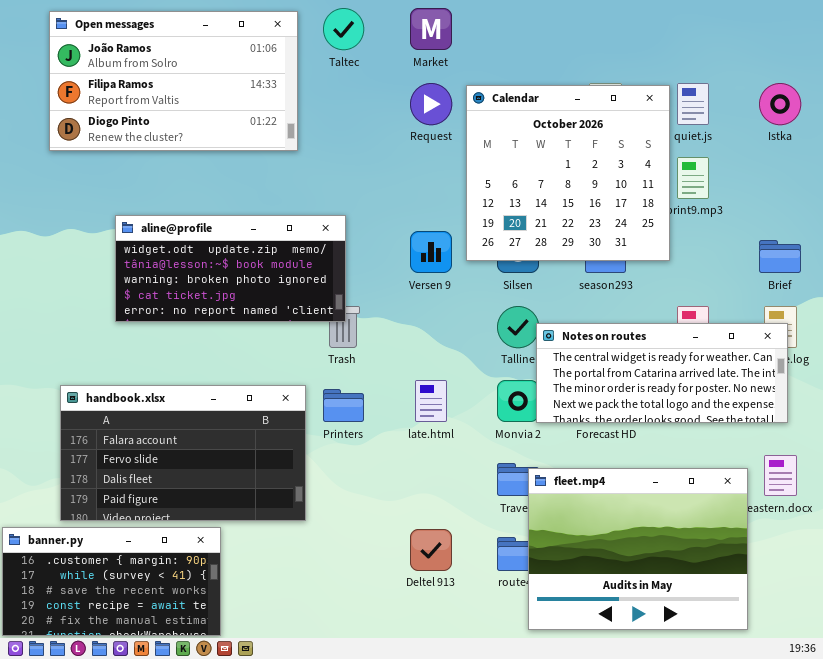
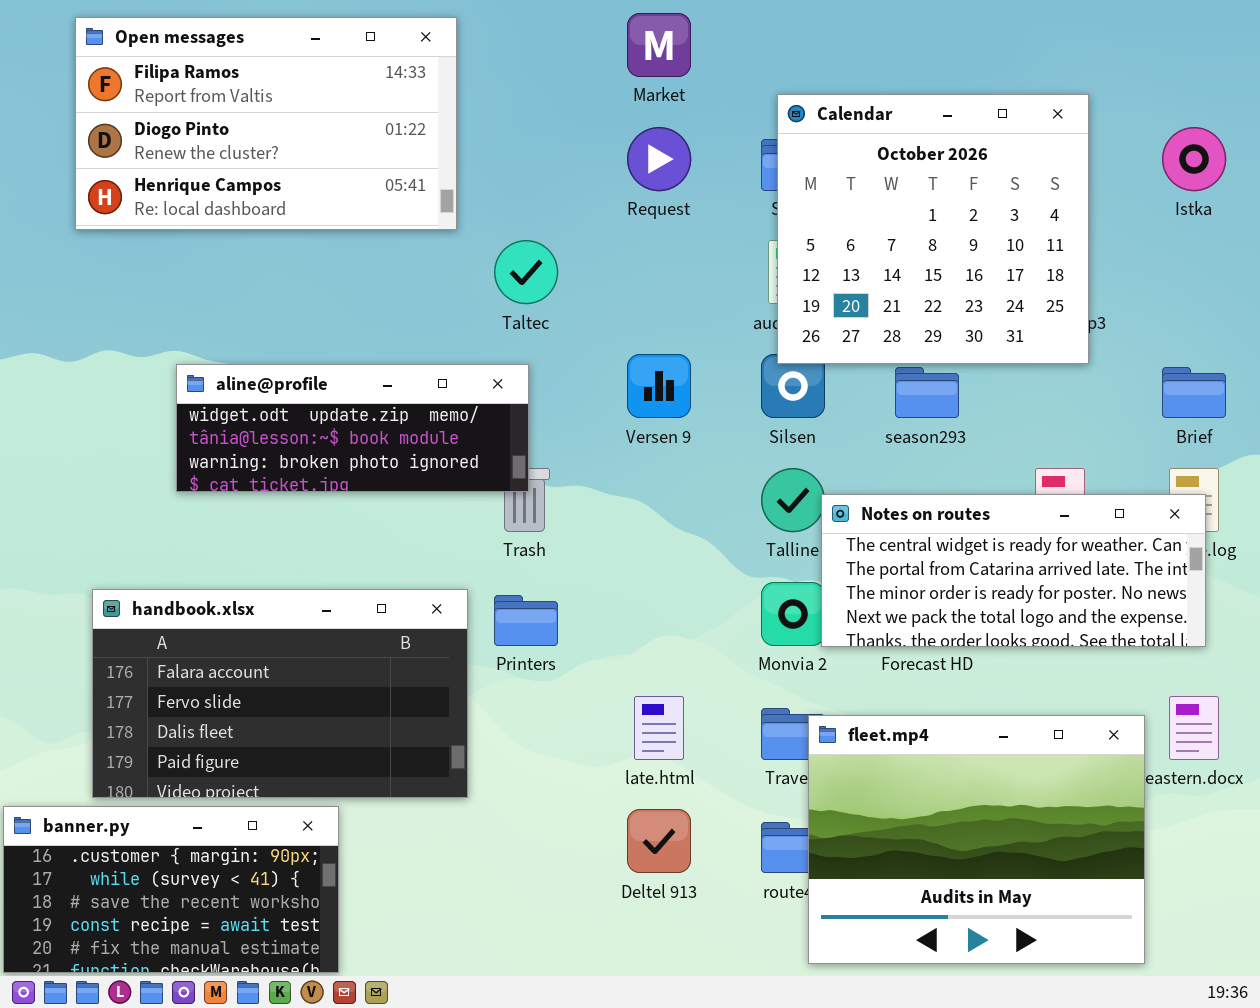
Taltec: [323,8,364,50] -> [494,240,558,304], moved
Open messages: [49,11,298,151] -> [75,17,457,230], scrolled down 1 row
Calendar: [466,85,670,261] -> [777,94,1089,364], moved
aline@profile: [115,215,346,322] -> [176,364,529,492], resized
late.html: [415,380,447,422] -> [634,696,684,760], moved

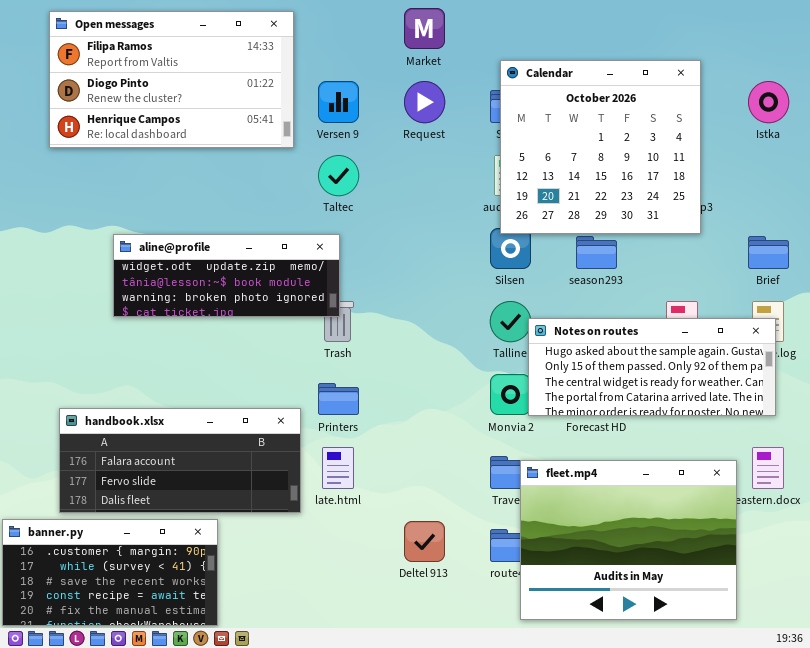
Versen 9: [627,354,691,418] -> [318,81,359,123], moved
Notes on routes: [821,494,1206,647] -> [528,318,776,416], scrolled up 2 rows
handbook.xlsx: [92,589,468,798] -> [59,408,301,513], resized
late.html: [634,696,684,760] -> [322,447,354,489], moved

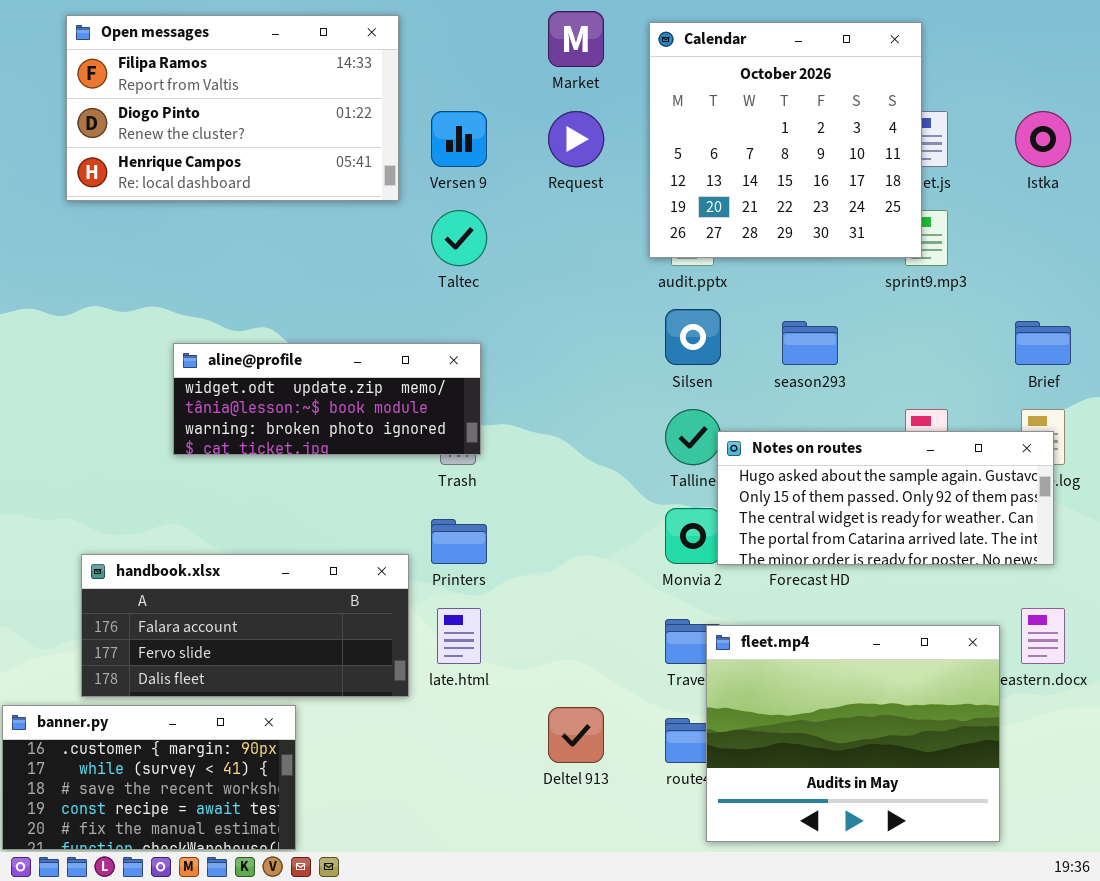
Calendar: [500,60,701,234] -> [649,22,922,258], moved
aline@profile: [113,234,340,317] -> [173,343,481,455], moved

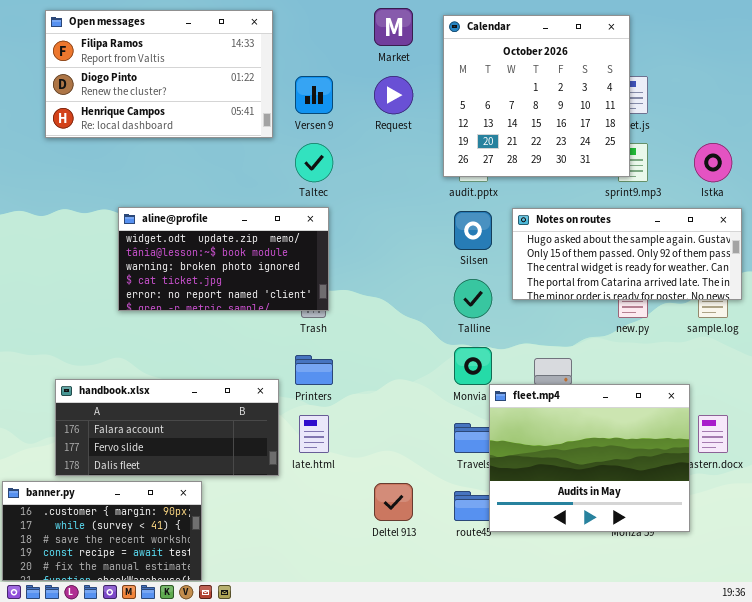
Istka: [1015,111,1071,167] -> [694,143,732,182], moved
aline@profile: [173,343,481,455] -> [118,207,329,311], resized
Notes on routes: [717,431,1054,565] -> [512,208,742,300], moved
fleet.mp4: [706,625,1000,842] -> [489,384,690,532], moved

